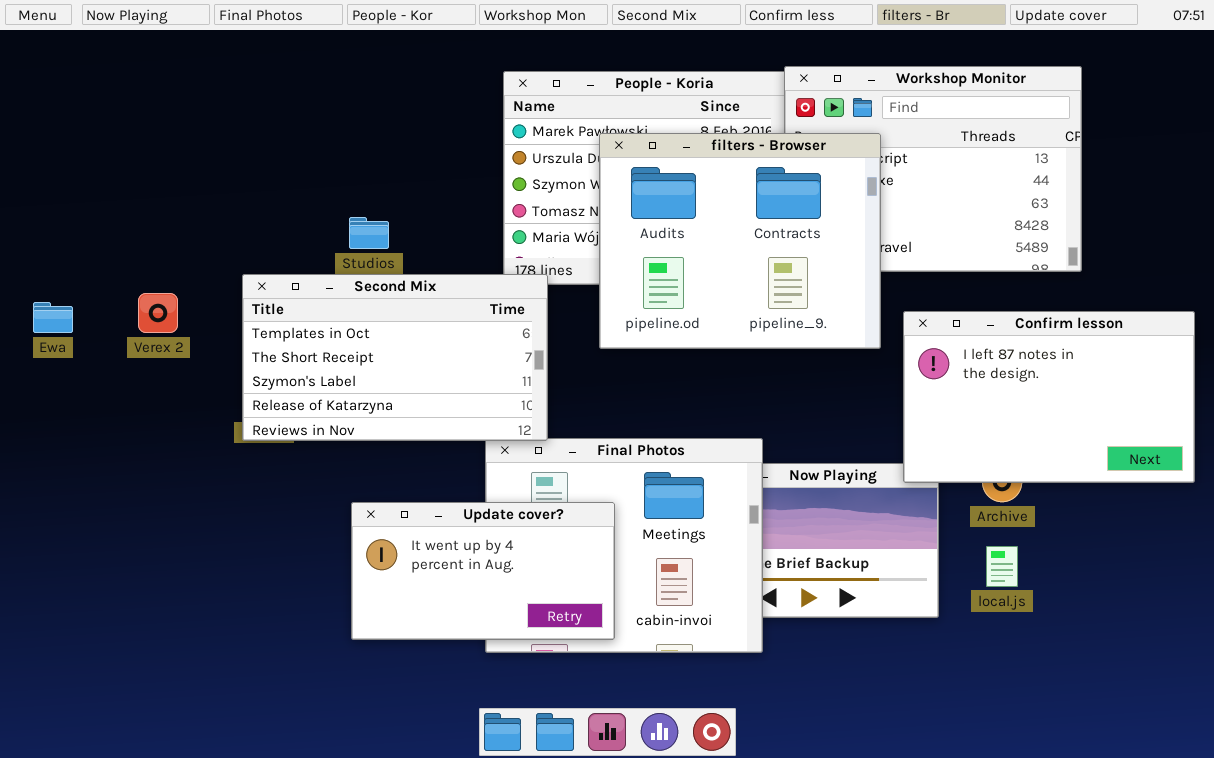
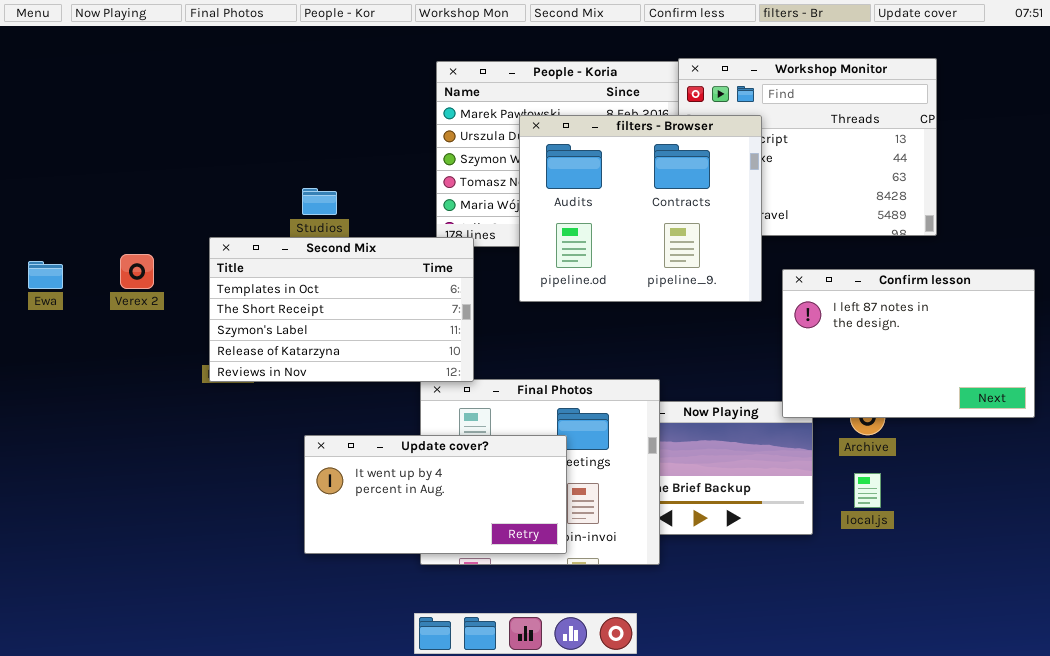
Update cover?: [351,502,615,640] -> [304,435,567,554], resized

